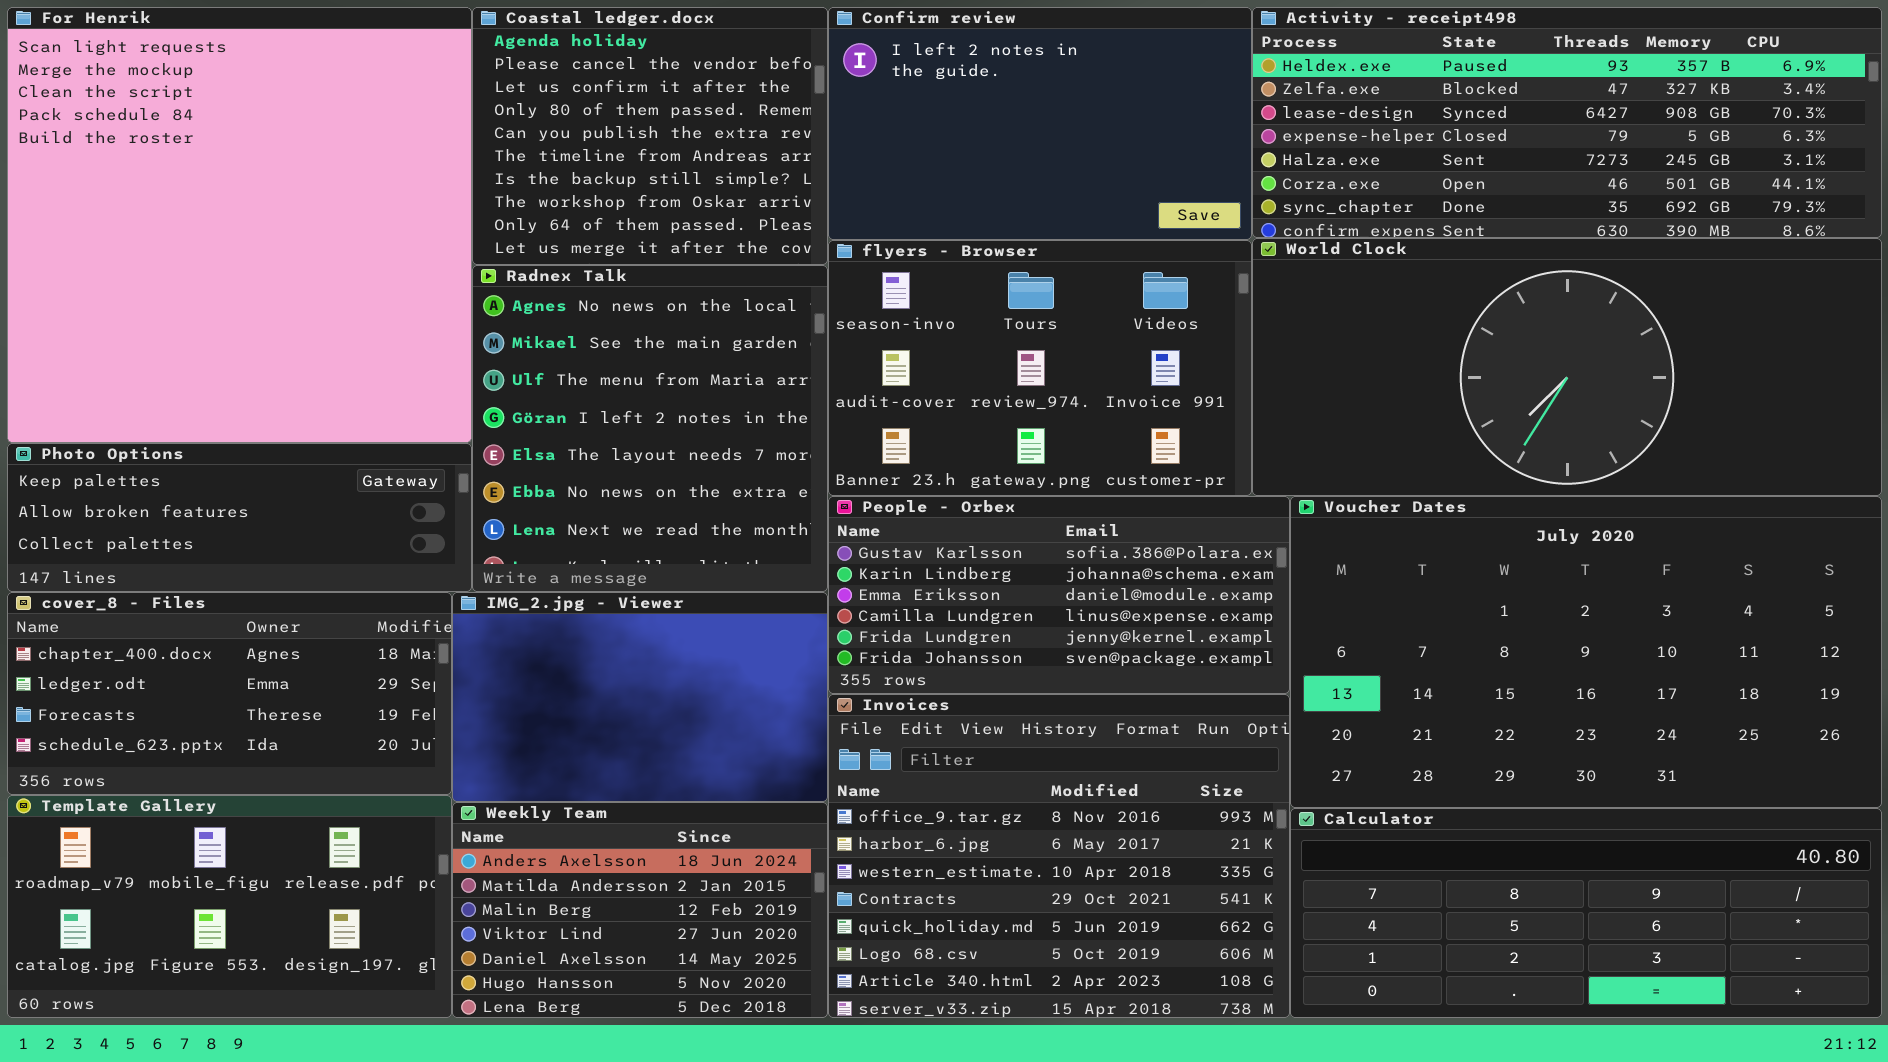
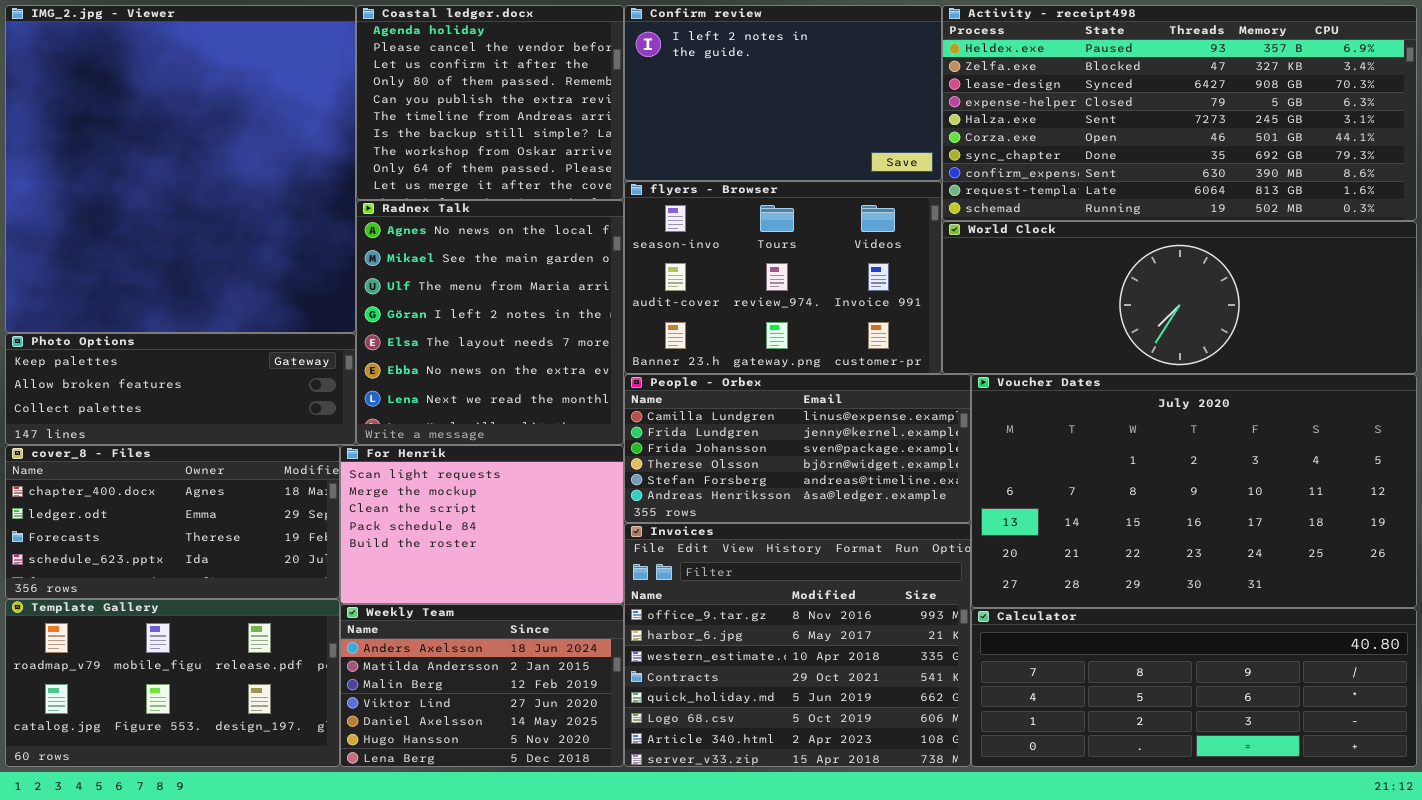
For Henrik: [7,7,472,443] -> [340,445,624,604], moved, resized
Activity - receipt498: [1252,7,1882,238] -> [942,5,1417,221], resized
World Clock: [1252,238,1882,496] -> [942,221,1417,374], resized
People - Orbex: [828,496,1290,694] -> [624,374,971,523], scrolled down 3 rows
IMG_2.jpg - Viewer: [452,592,828,802] -> [5,5,356,333], moved, resized

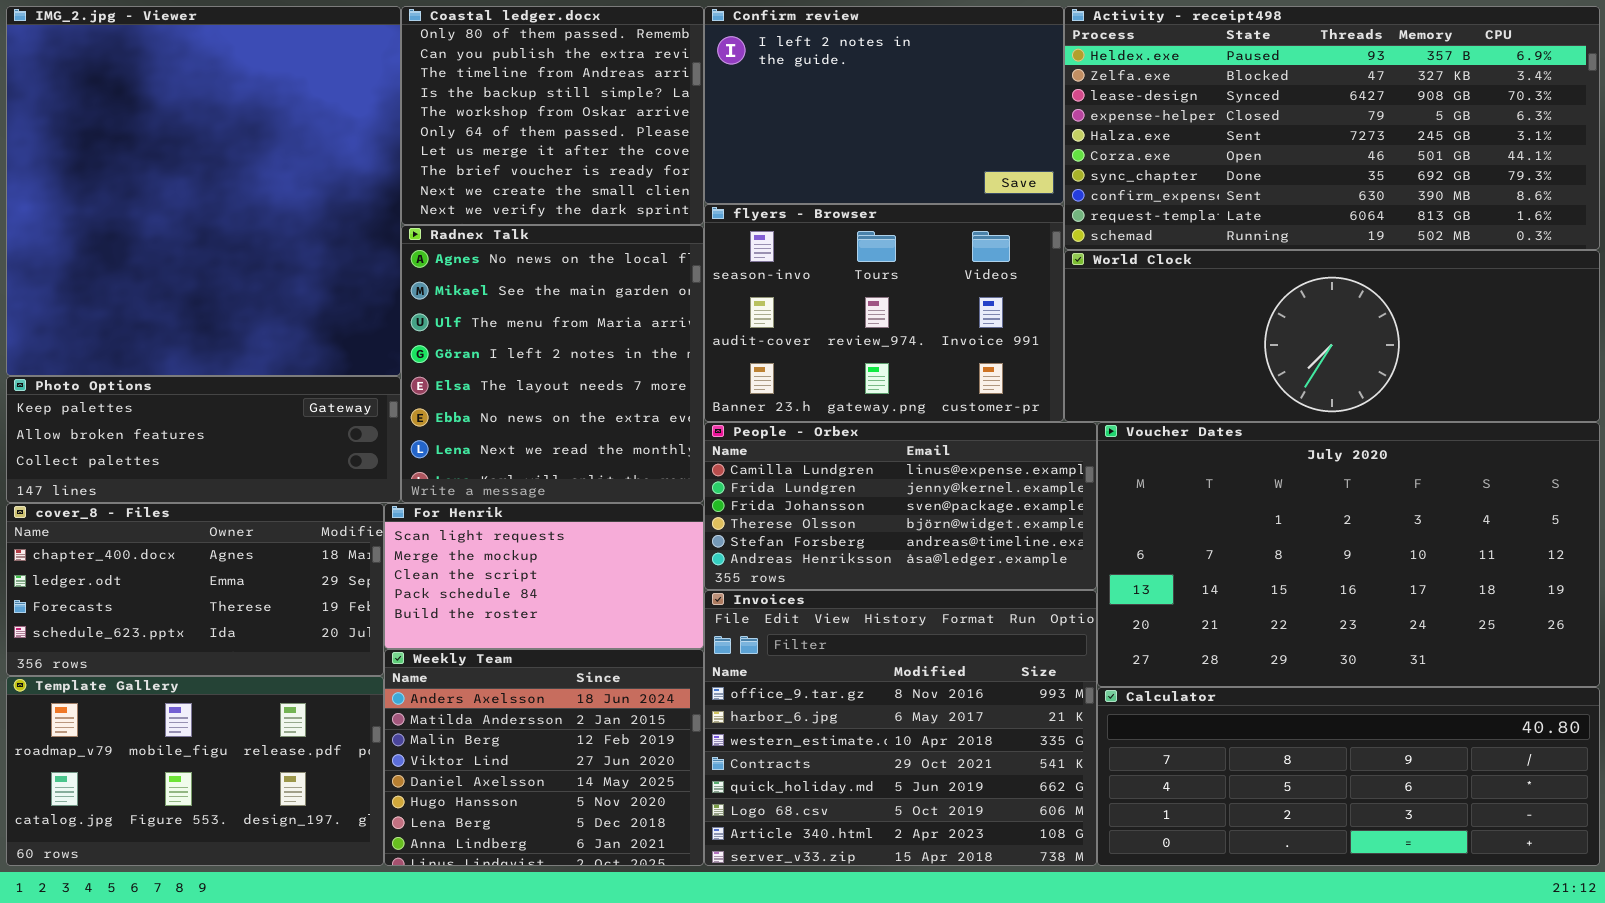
Coastal ledger.docx: [356,5,624,200] -> [401,6,704,225], scrolled down 3 rows
For Henrik: [340,445,624,604] -> [384,503,704,649], resized
Weekly Team: [340,604,624,767] -> [384,649,704,866], resized

